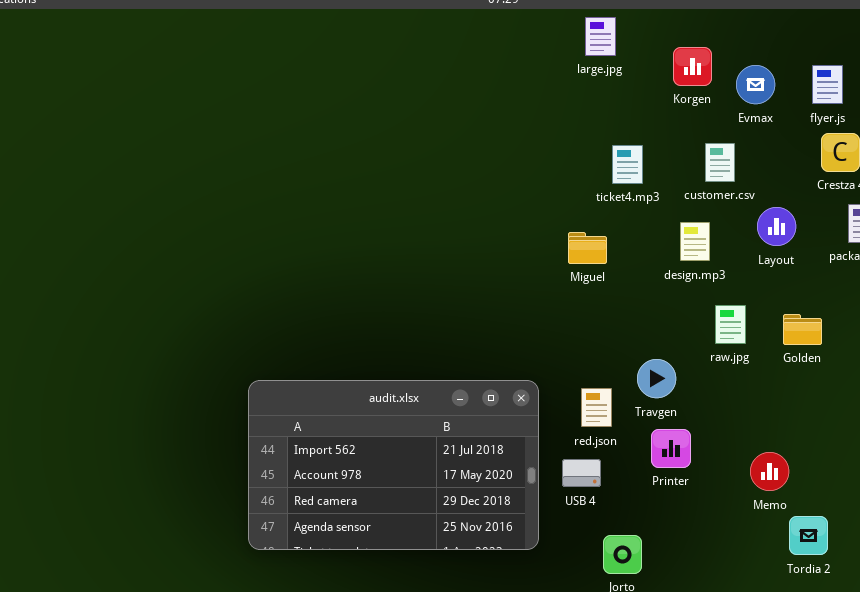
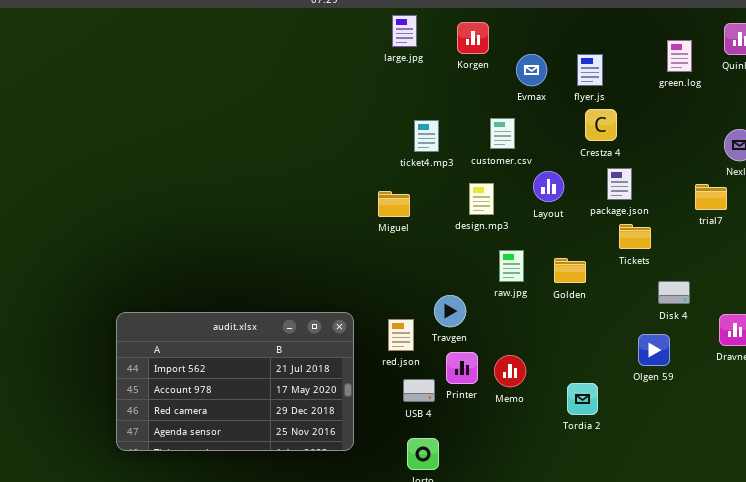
Korgen: [673,47,712,86] -> [457,22,489,54], moved
Memo: [750,452,789,491] -> [494,355,526,387], moved
USB 4: [562,459,601,487] -> [403,379,435,402], moved
Tordia 2: [789,516,828,555] -> [567,383,598,415], moved

